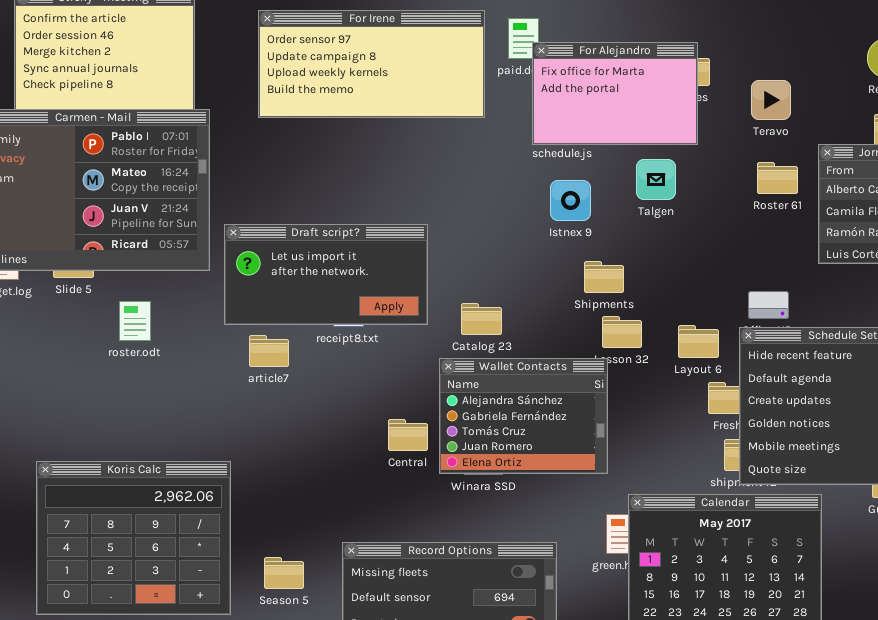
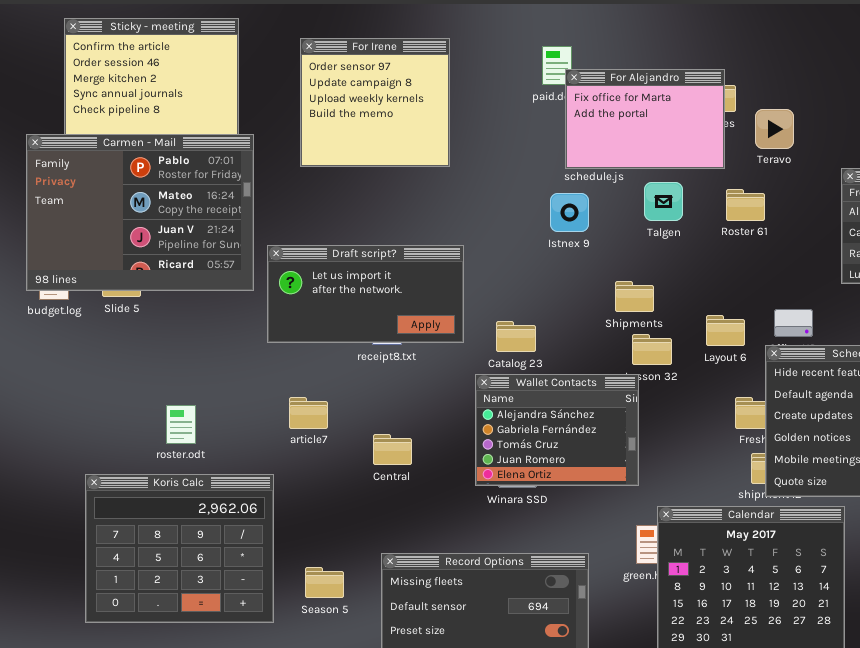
For Irene: [258,10,485,118] -> [300,38,450,167], resized
Teravo: [751,80,791,120] -> [755,109,794,149], moved
Talgen: [636,159,676,200] -> [644,182,683,221], moved
Roster 61: [757,162,798,194] -> [726,189,765,221], moved
Istnex 9: [550,180,591,221] -> [550,193,589,232], moved
roster.odt: [119,301,151,341] -> [166,405,196,444], moved
Layout 6: [678,325,719,358] -> [706,315,745,346], moved
article7: [249,335,289,367] -> [289,397,328,429], moved
Central: [388,419,428,451] -> [373,434,412,465], moved

